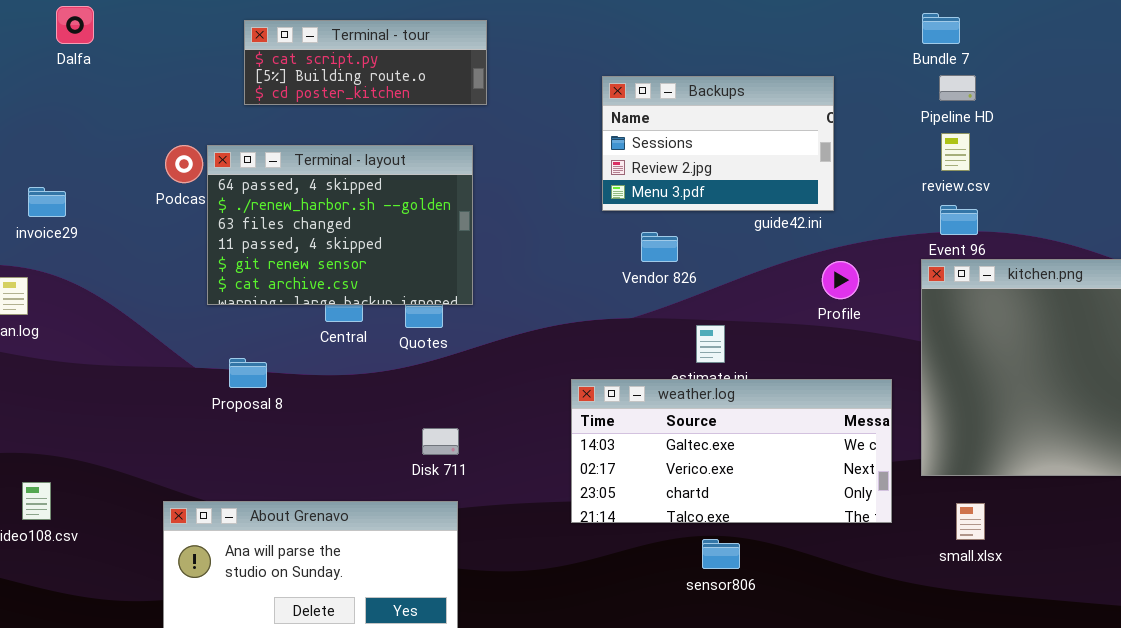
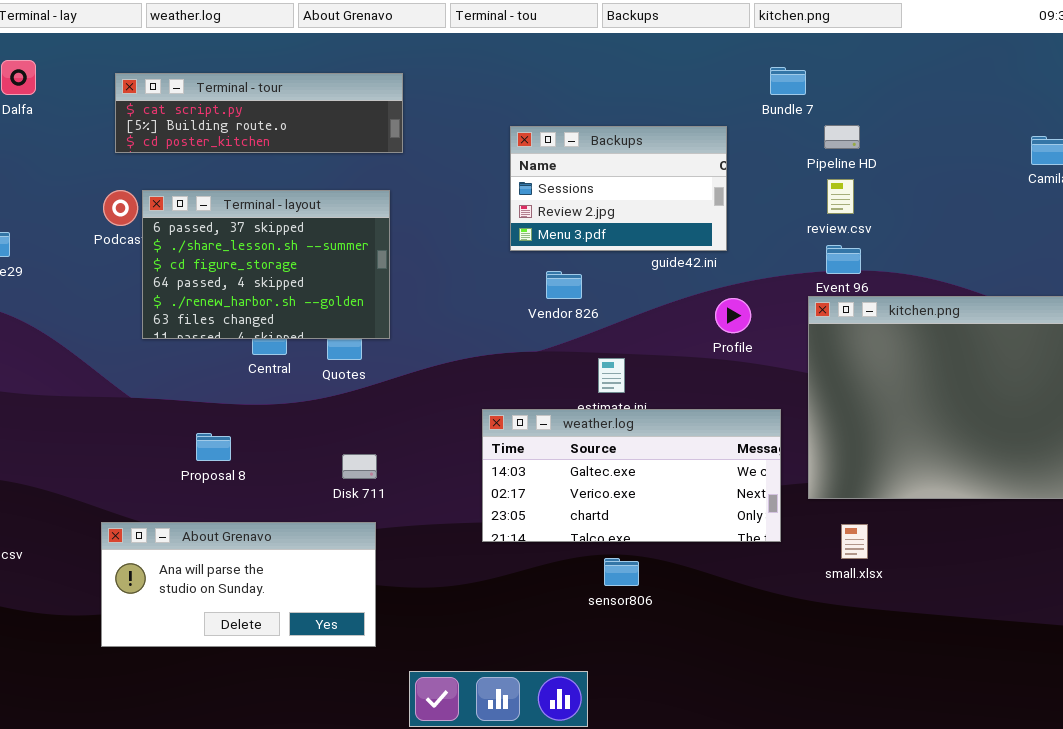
Bundle 7: [922,13,960,44] -> [770,67,806,95], moved
Terminal - tour: [244,20,487,105] -> [115,73,403,153], resized
Terminal - layout: [207,145,473,305] -> [142,190,390,339], scrolled up 3 rows
Proposal 8: [229,358,267,388] -> [196,433,231,461], moved

